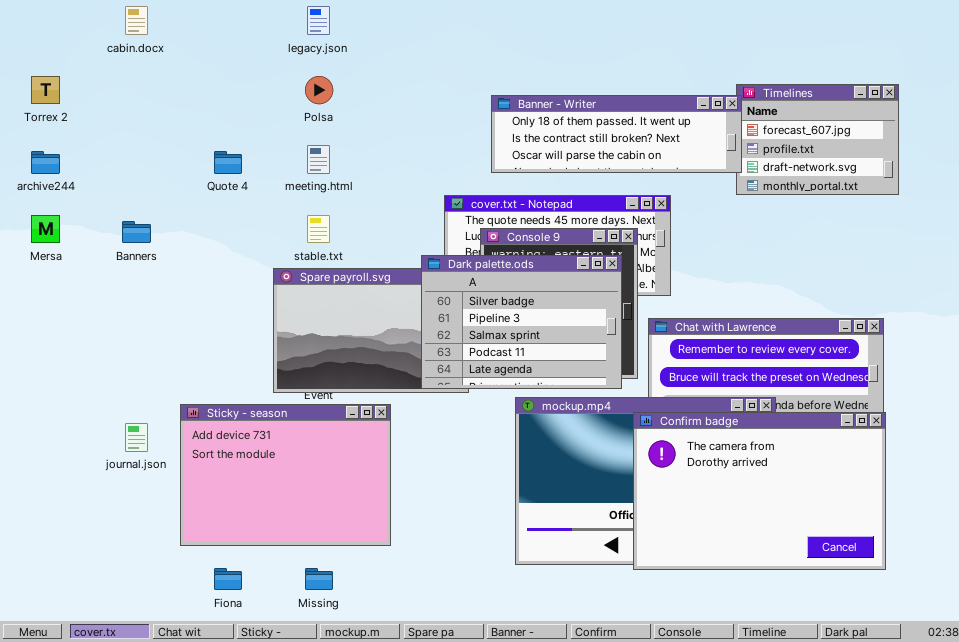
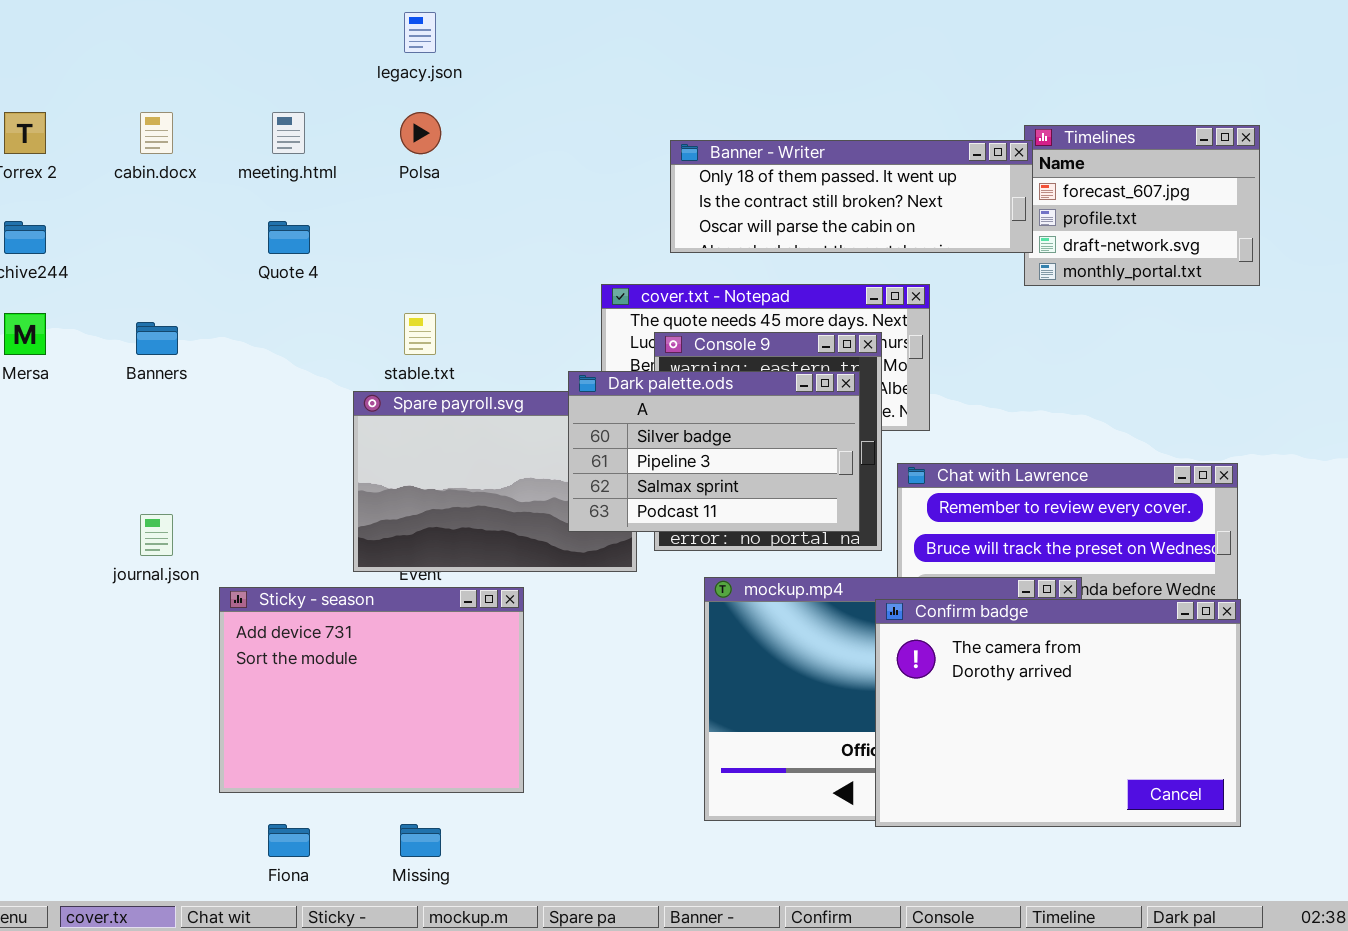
cabin.docx: [125,6,148,35] -> [140,112,173,154], moved
meeting.html: [307,145,330,174] -> [272,112,305,154], moved
Dark palette.ods: [421,255,622,389] -> [568,371,860,532], resized
journal.json: [125,423,148,452] -> [140,514,173,556], moved

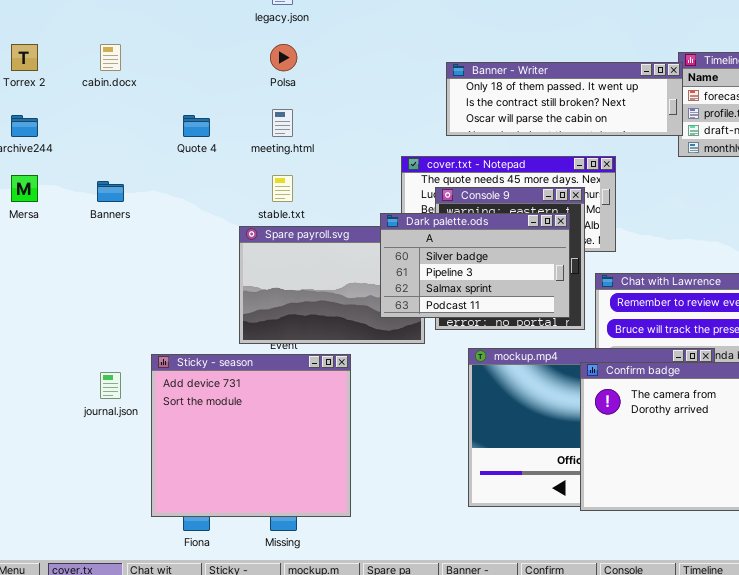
meeting.html: [272,112,305,154] -> [272,109,293,137], moved
journal.json: [140,514,173,556] -> [100,372,121,399], moved
Sticky - season: [219,587,524,793] -> [151,354,351,517], resized

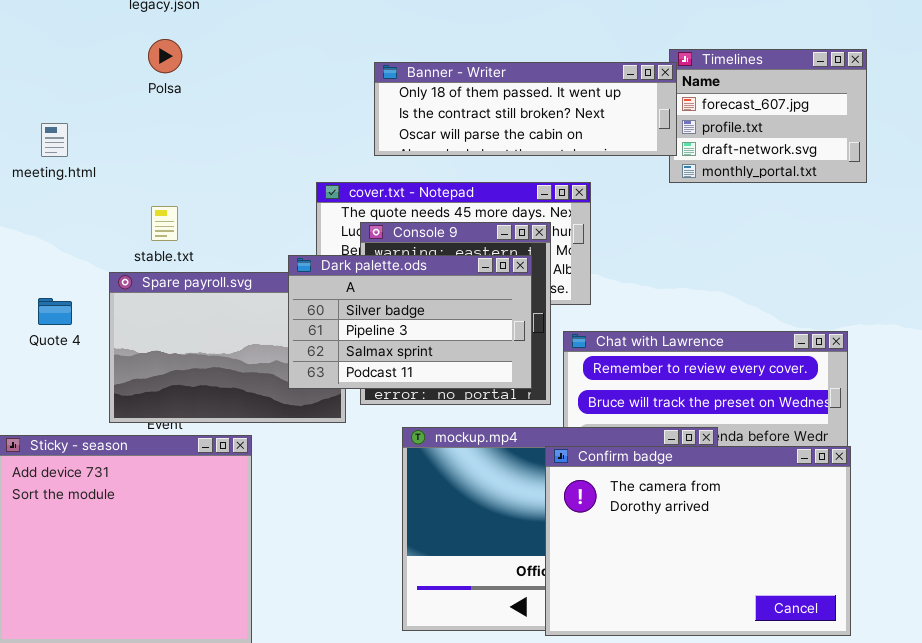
meeting.html: [272,109,293,137] -> [41,123,68,157], moved
Quote 4: [183,115,210,137] -> [38,298,72,325], moved

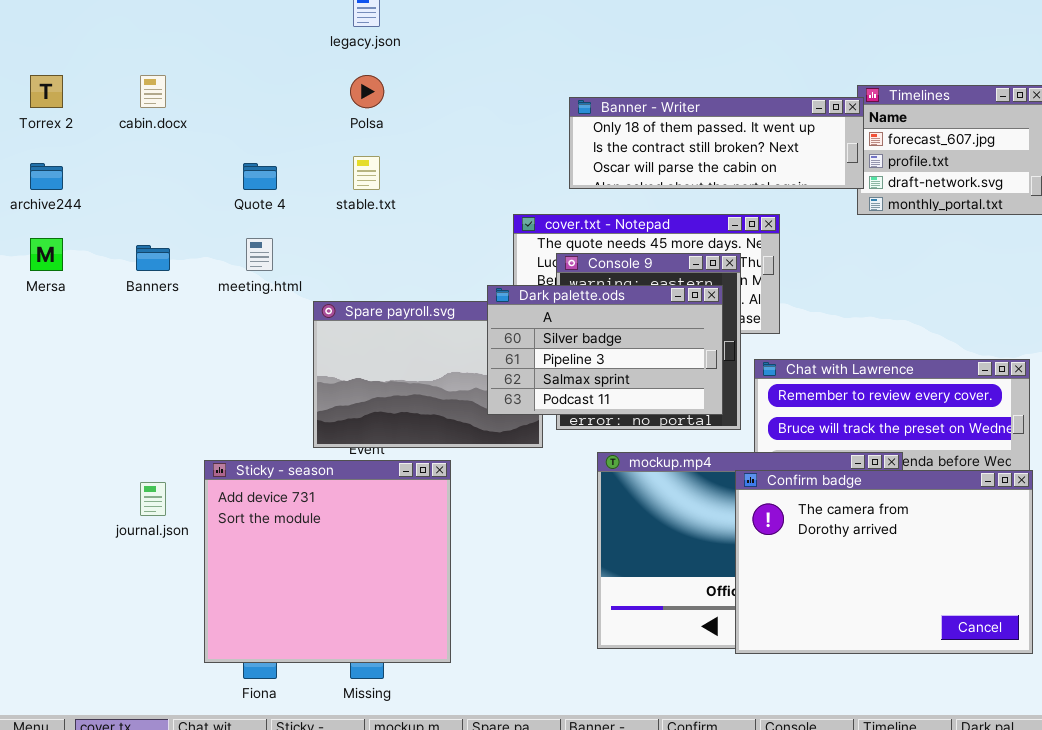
meeting.html: [41,123,68,157] -> [246,238,273,271], moved
stable.txt: [151,206,178,241] -> [353,156,380,190], moved
Quote 4: [38,298,72,325] -> [243,163,277,190], moved

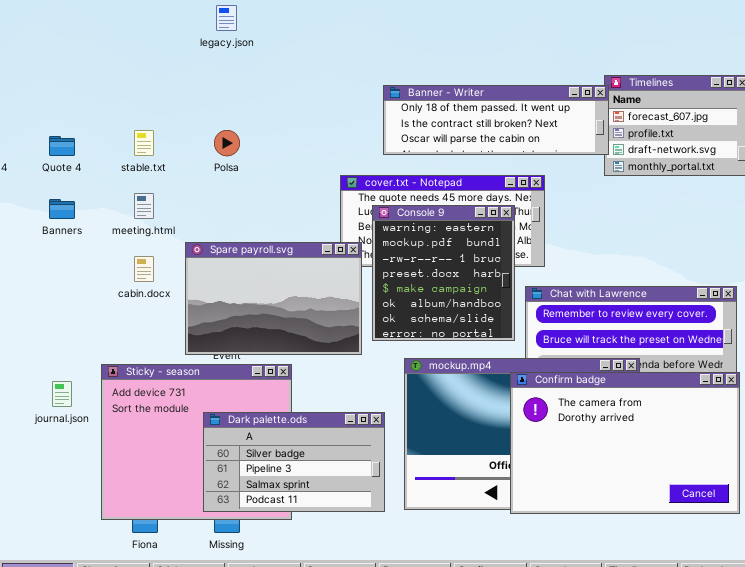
cabin.docx: [140,75,166,108] -> [134,256,154,282], moved
Polsa: [350,75,384,108] -> [214,130,240,156], moved
stable.txt: [353,156,380,190] -> [134,130,154,156], moved
Quote 4: [243,163,277,190] -> [49,136,75,156], moved
Dark palette.ods: [487,285,723,415] -> [203,412,385,512], moved

